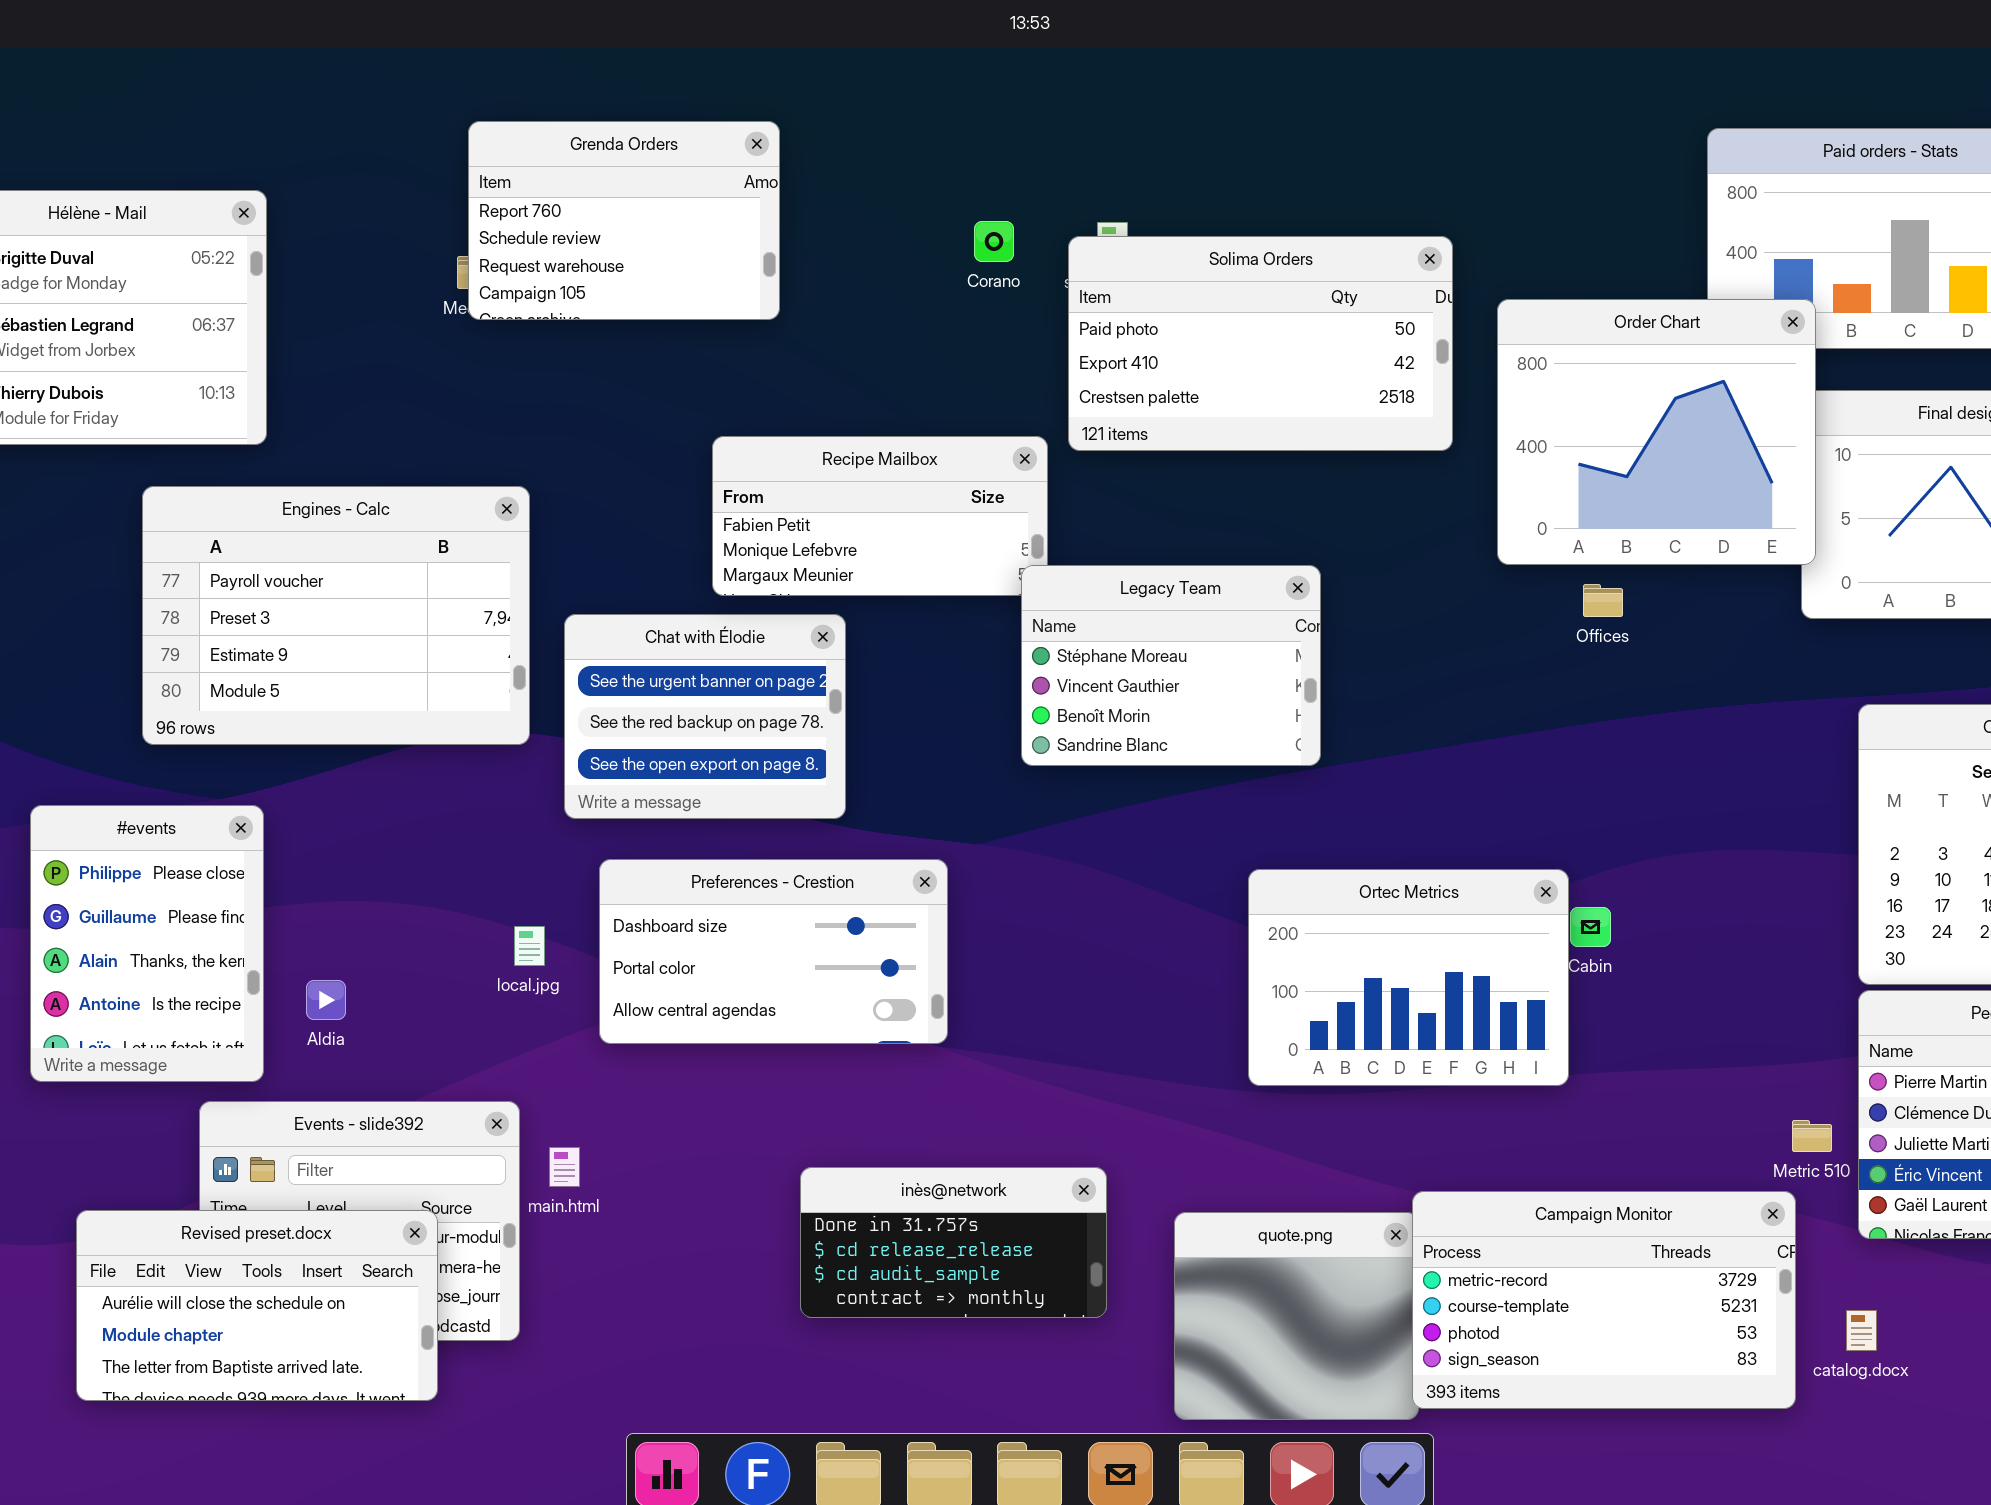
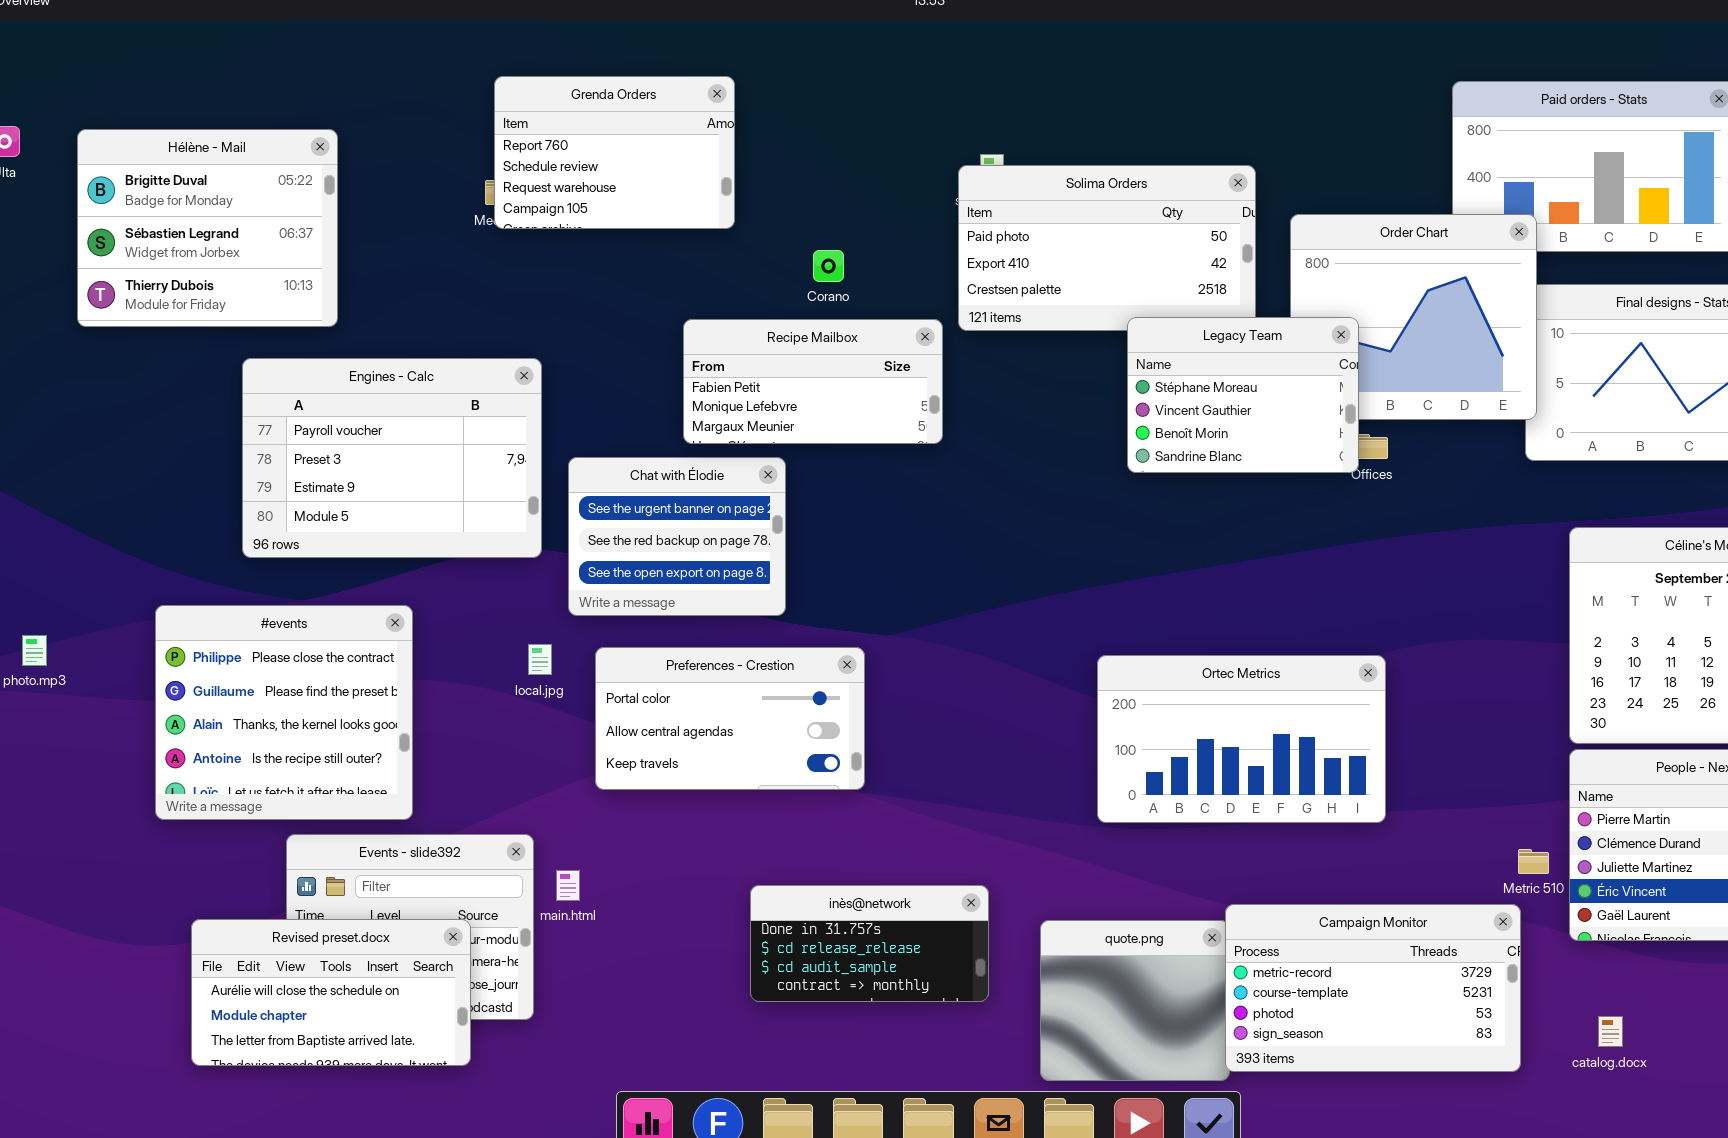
Corano: [974,221,1014,262] -> [813,250,844,282], moved
Legacy Team: [1021,565,1321,766] -> [1127,317,1359,473], moved
#events: [30,805,264,1082] -> [155,605,413,820], resized
Preferences - Crestion: [599,859,948,1044] -> [595,647,865,790], scrolled down 1 row
Ortec Metrics: [1248,869,1569,1086] -> [1097,655,1386,823], resized
local.jpg: [514,926,545,966] -> [528,644,552,675], moved
catalog.docx: [1846,1310,1877,1351] -> [1598,1016,1623,1047], moved

